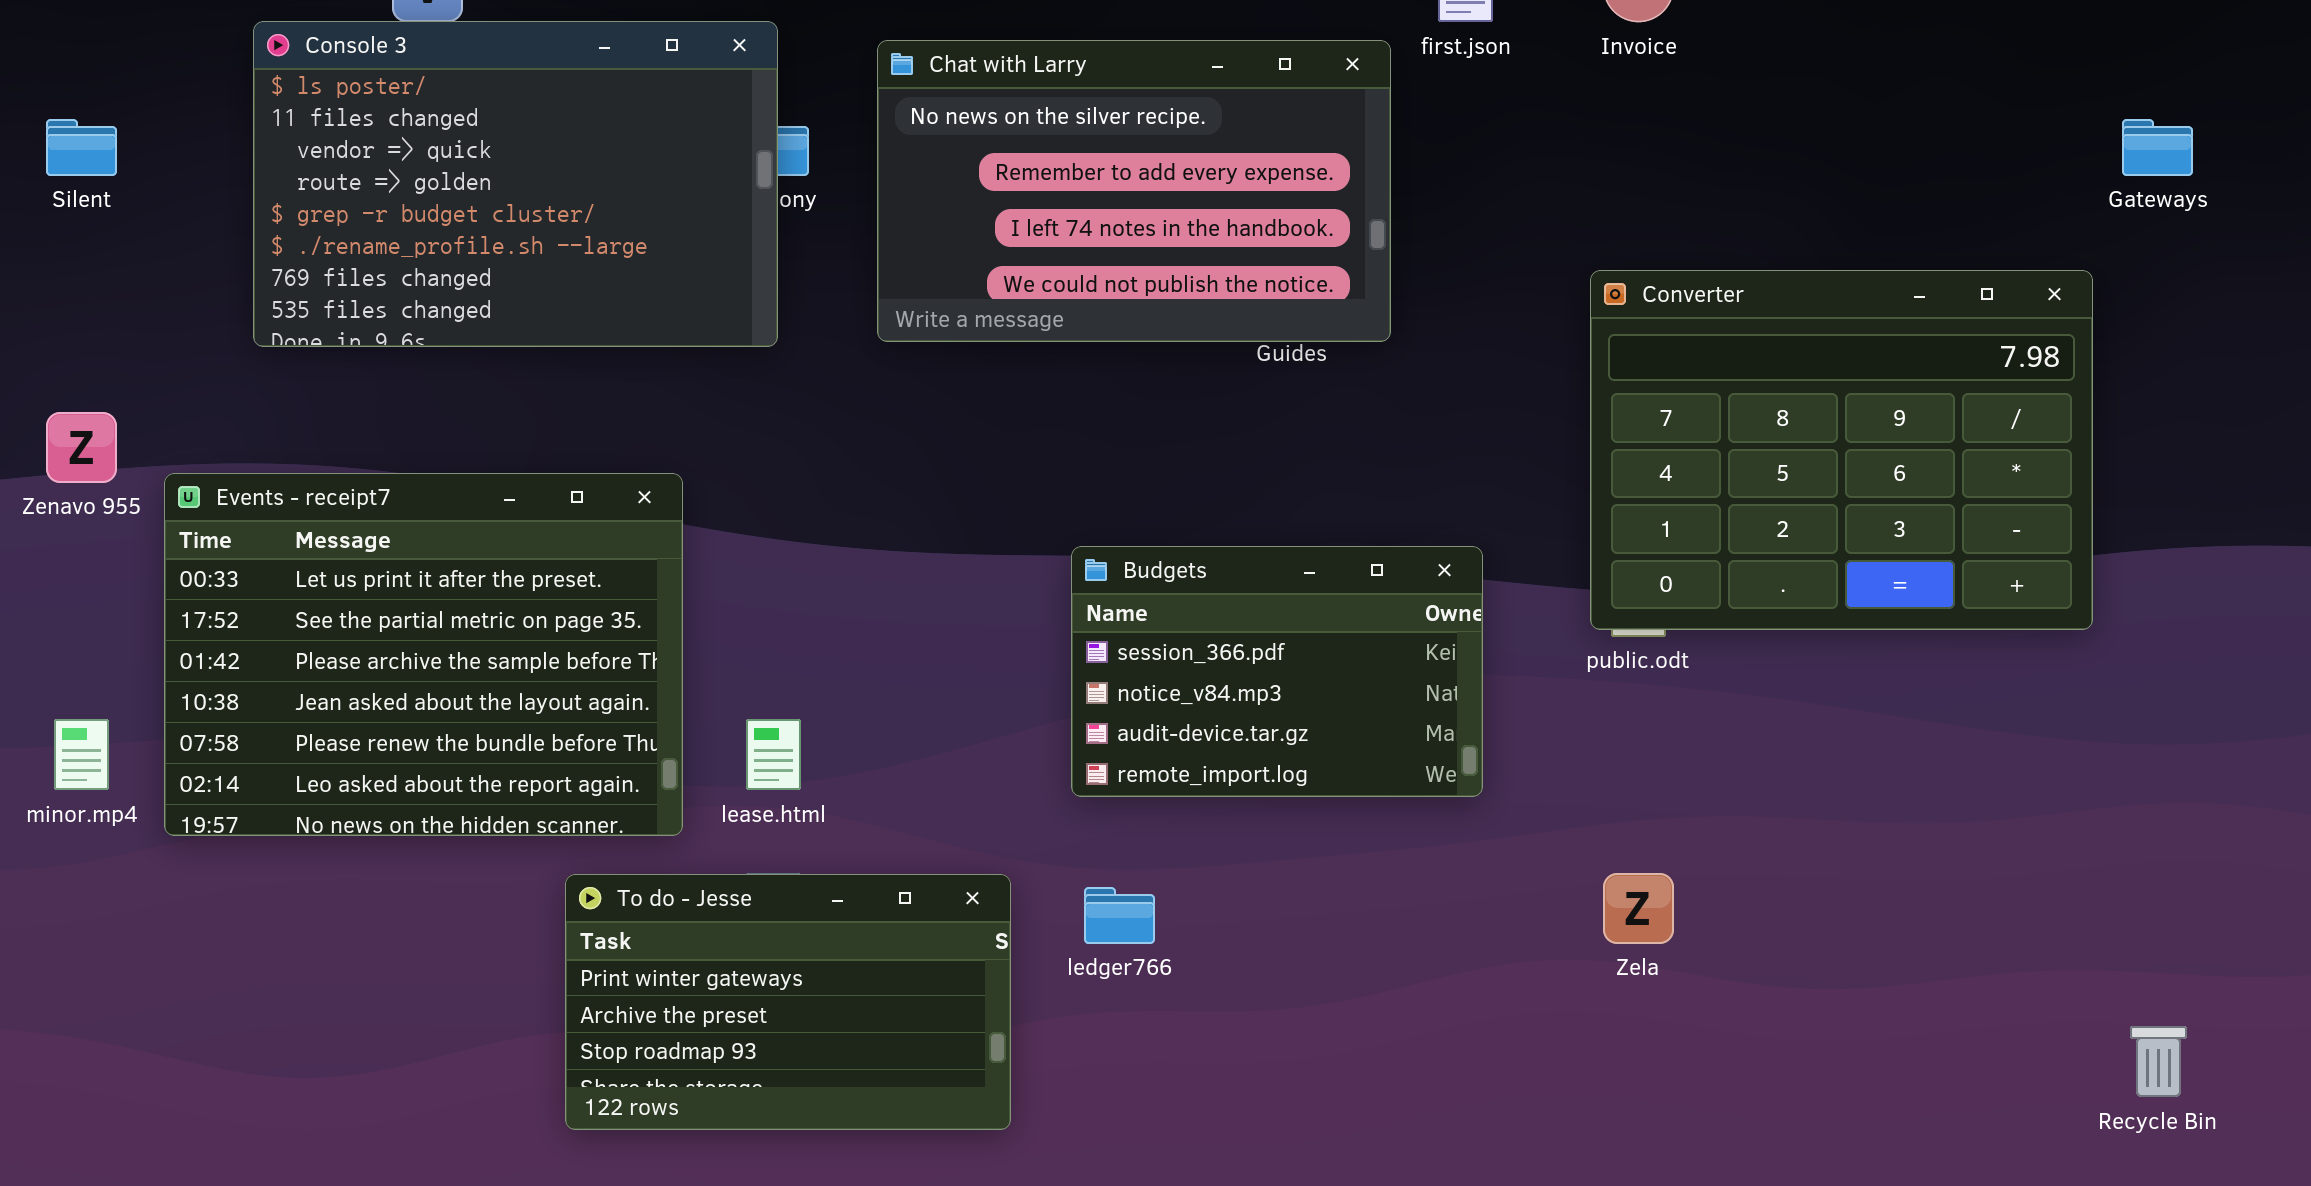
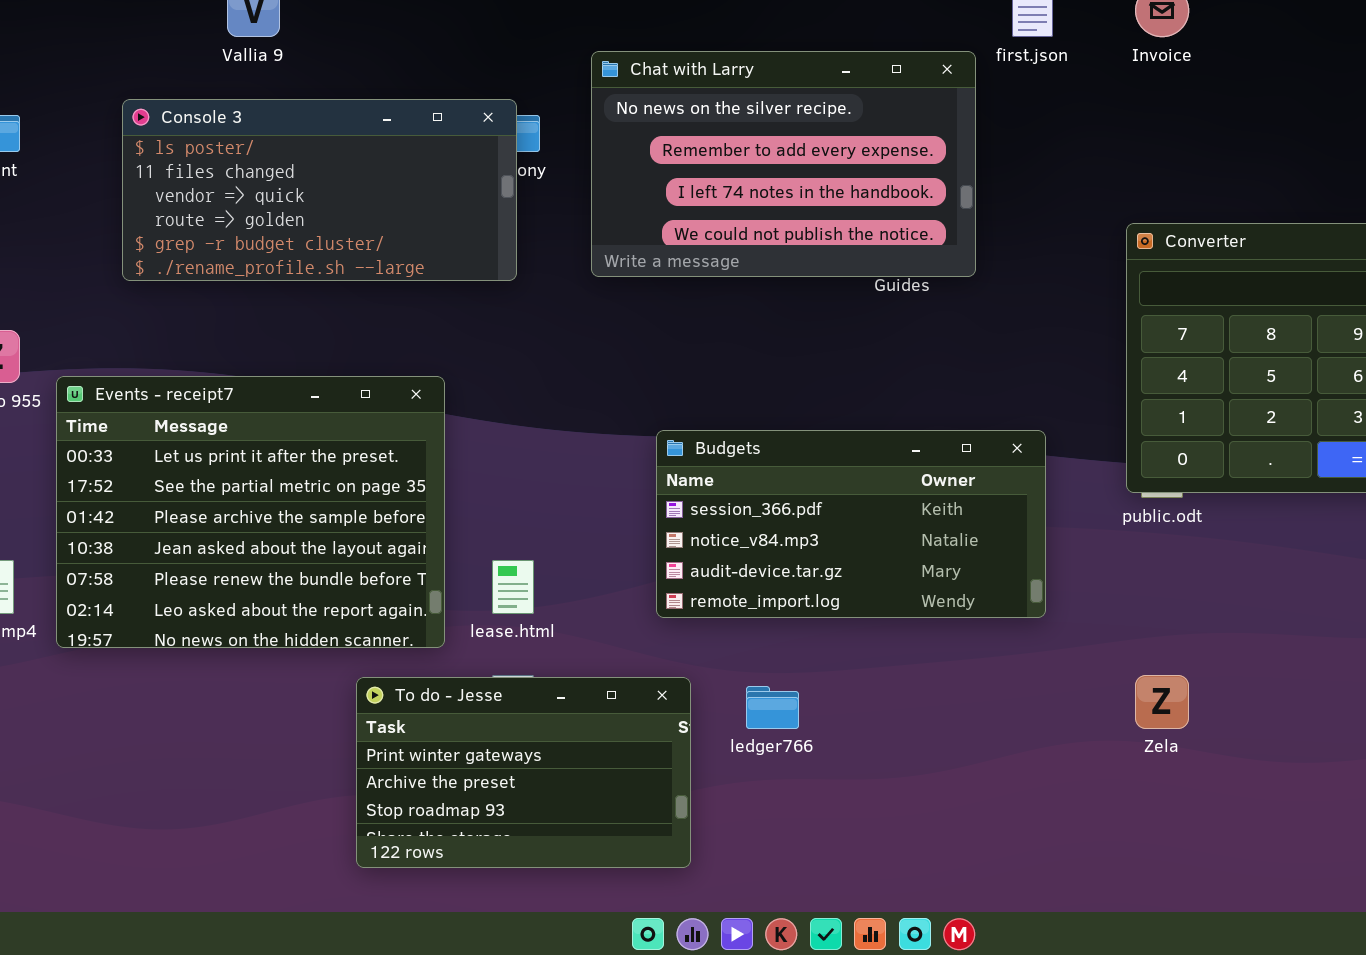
Console 3: [253,21,778,347] -> [122,99,517,281], resized
Budgets: [1071,546,1483,797] -> [656,430,1046,618], resized

